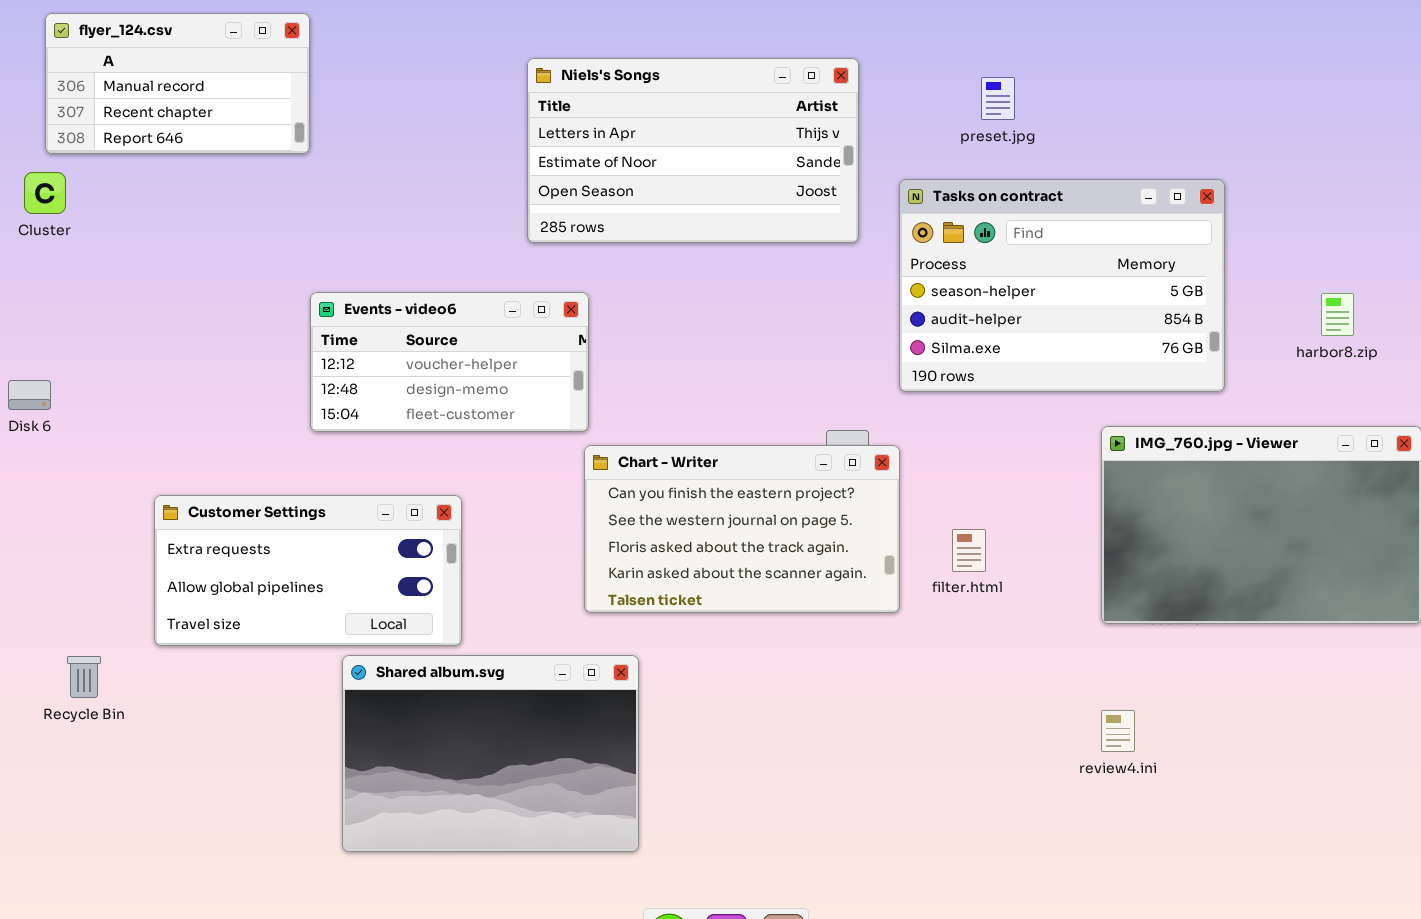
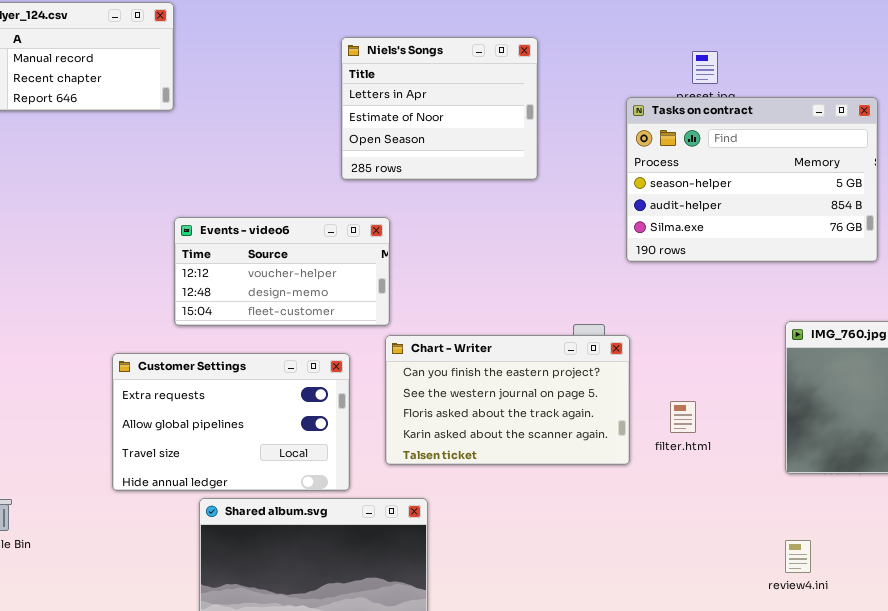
Niels's Songs: [527,58,859,243] -> [341,37,538,180], resized
Tasks on contract: [899,179,1225,392] -> [626,97,878,262], moved
Customer Settings: [154,495,462,646] -> [112,353,350,491], moved, resized

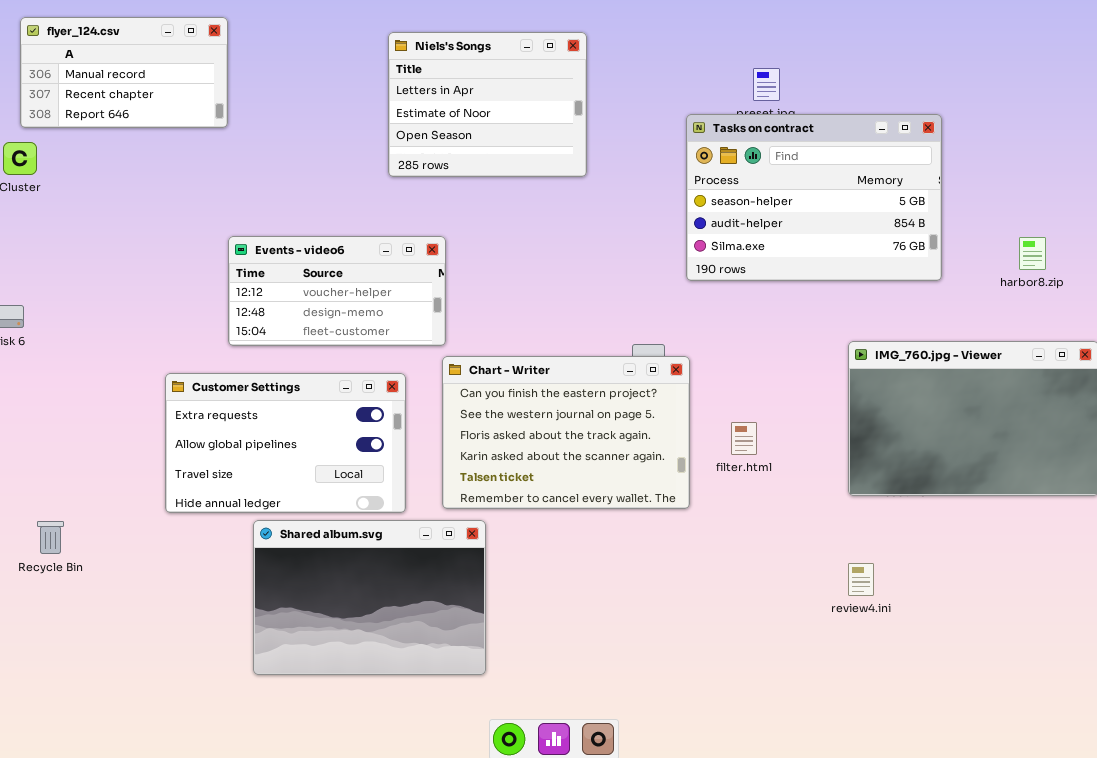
Niels's Songs: [341,37,538,180] -> [388,32,587,177], moved
Chart - Writer: [385,335,630,465] -> [442,356,690,509], resized

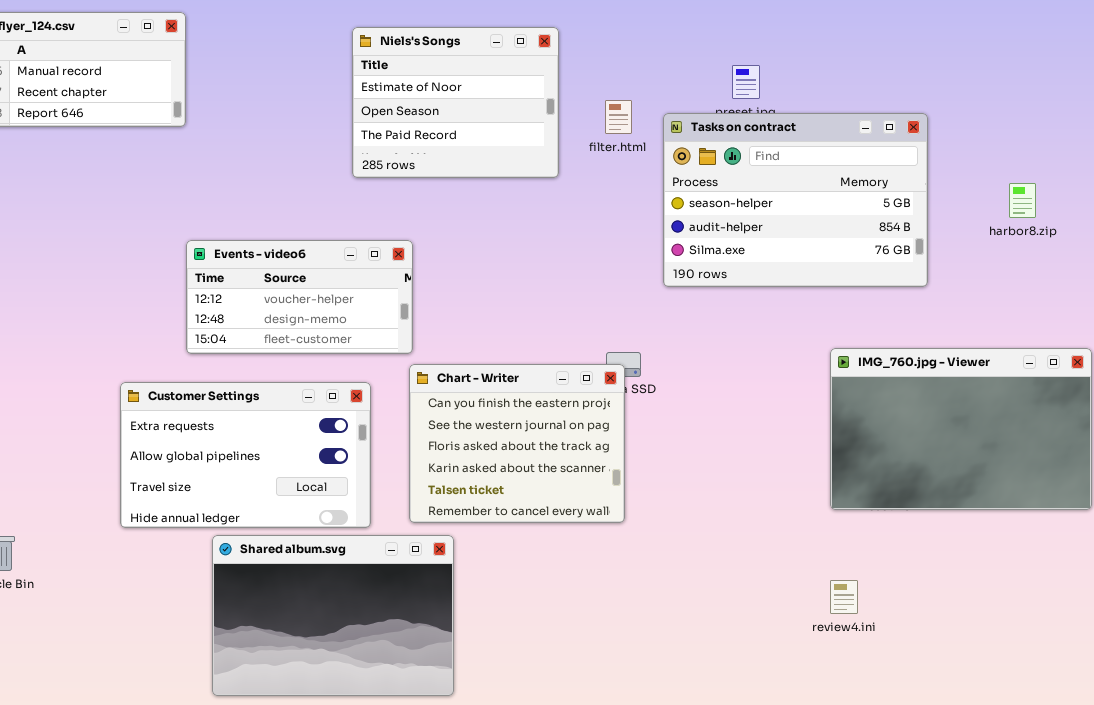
Niels's Songs: [388,32,587,177] -> [352,27,559,178], scrolled down 1 row
harbor8.zip: [1019,237,1046,270] -> [1009,183,1036,218], moved
Chart - Writer: [442,356,690,509] -> [409,364,625,523], resized
filter.html: [731,422,757,455] -> [605,100,632,134], moved

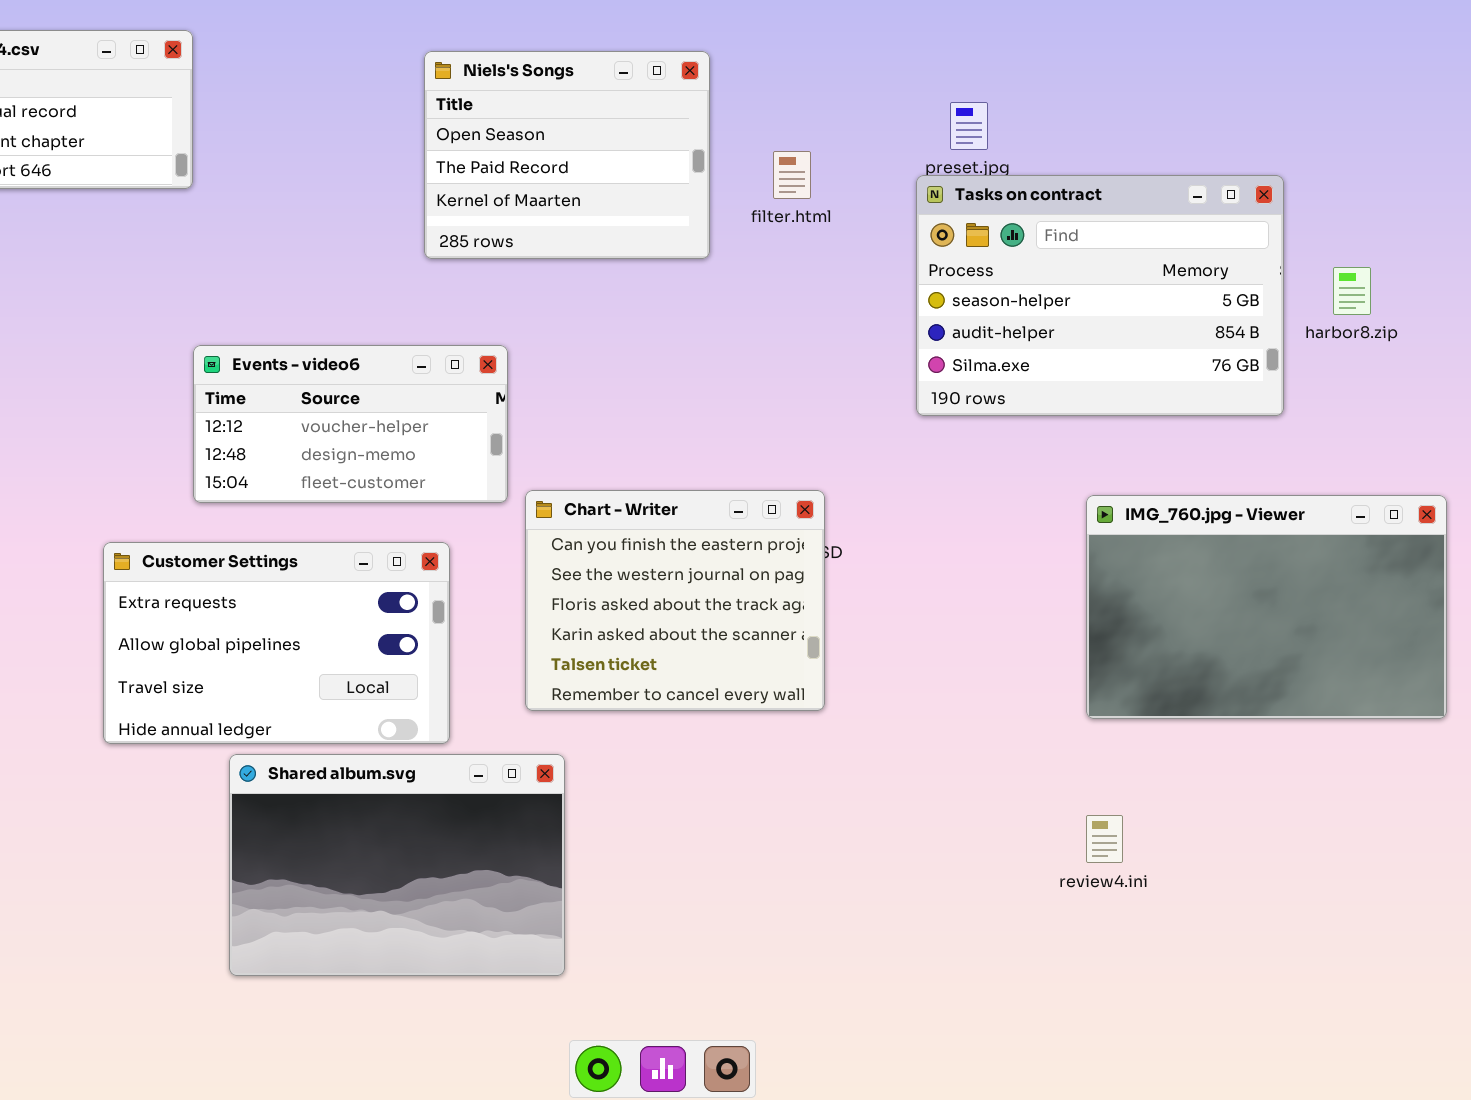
Niels's Songs: [352,27,559,178] -> [424,51,710,259], scrolled down 1 row
Tasks on contract: [663,113,928,287] -> [916,175,1284,416], moved
Chart - Writer: [409,364,625,523] -> [525,490,825,711], moved

